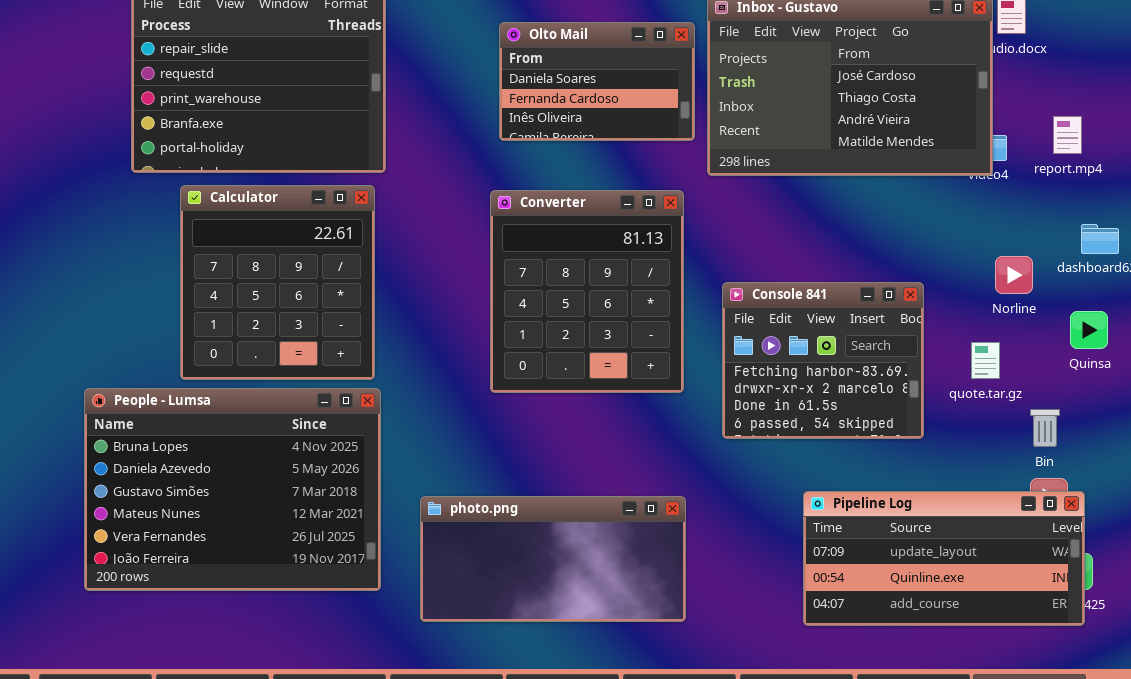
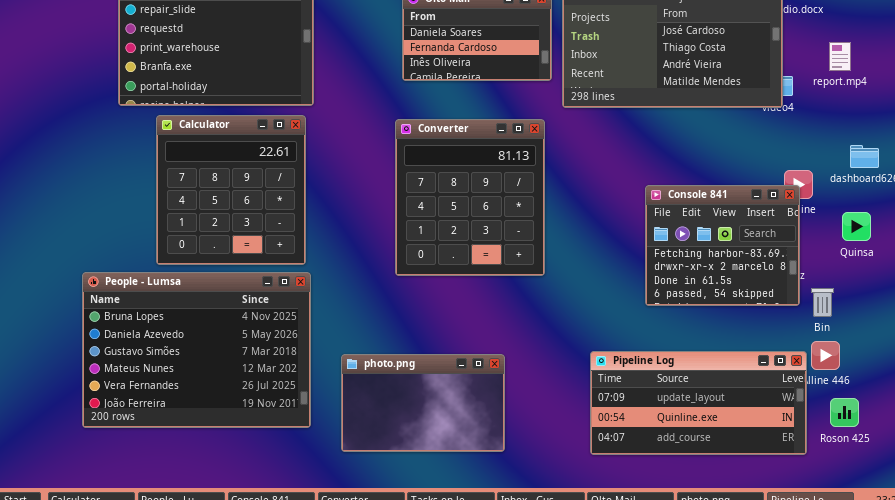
report.mp4: [1053,116,1082,154] -> [829,42,851,71], moved
Console 841: [722,282,924,439] -> [645,185,800,306], moved
Pipeline Log: [803,491,1085,626] -> [590,351,807,455], moved
photo.png: [420,496,686,622] -> [341,354,505,452], resized

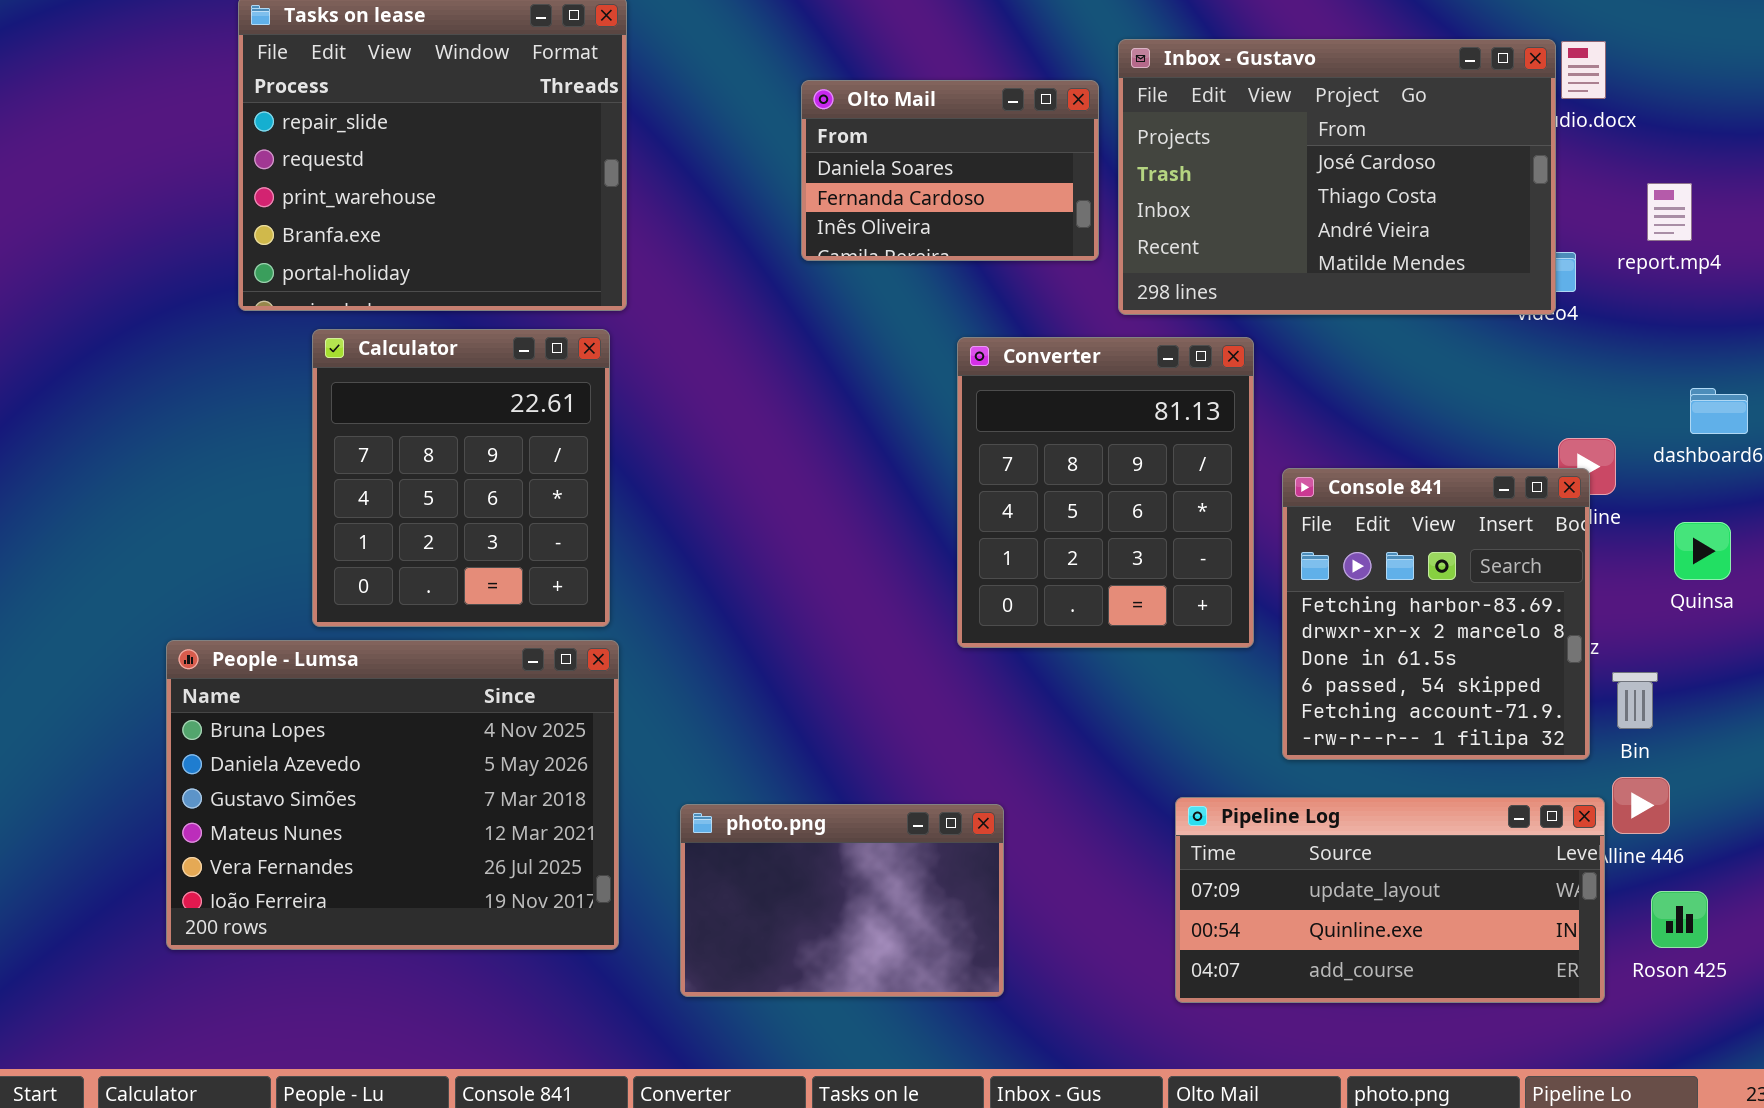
Converter: [395,119,545,276] -> [957,337,1254,648], moved
Console 841: [645,185,800,306] -> [1282,468,1590,760], resized

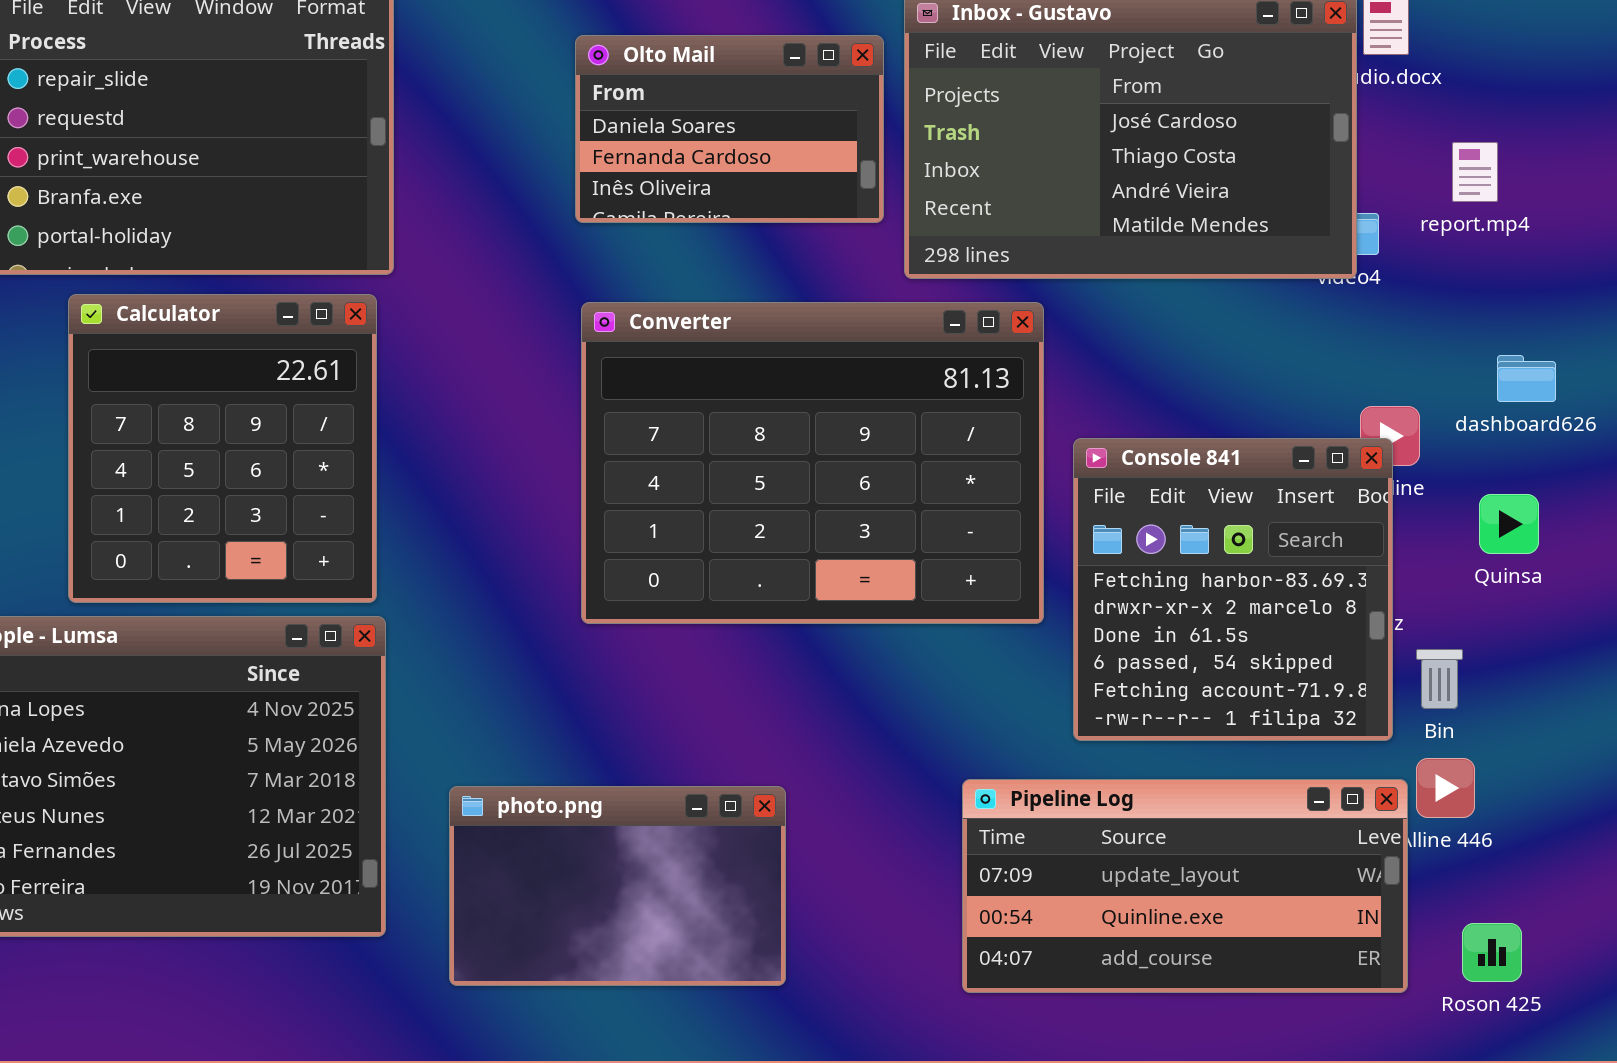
Converter: [957,337,1254,648] -> [581,302,1044,624], resized
Roson 425: [1651,891,1708,948] -> [1462,923,1522,982], moved

